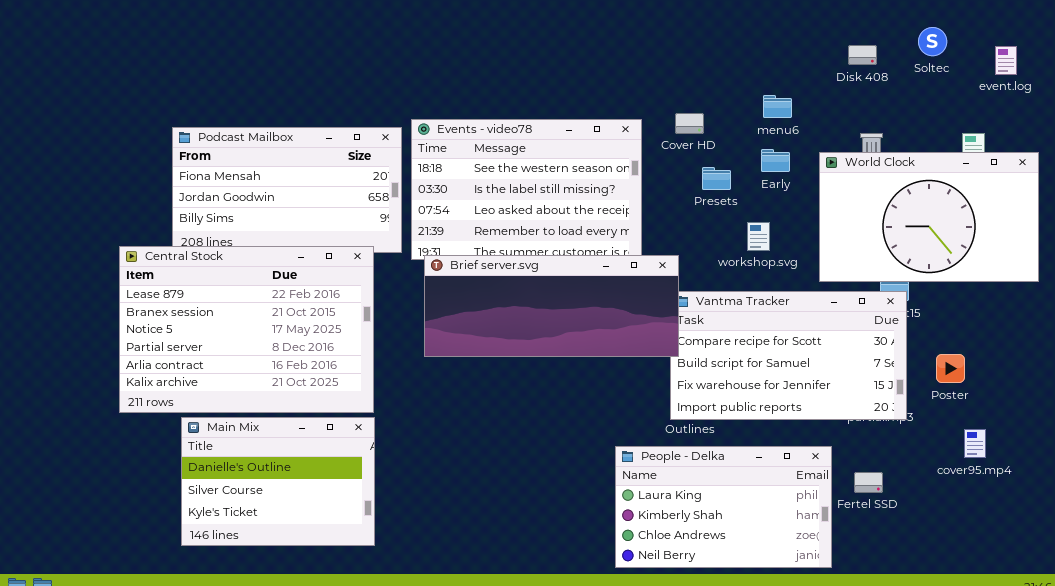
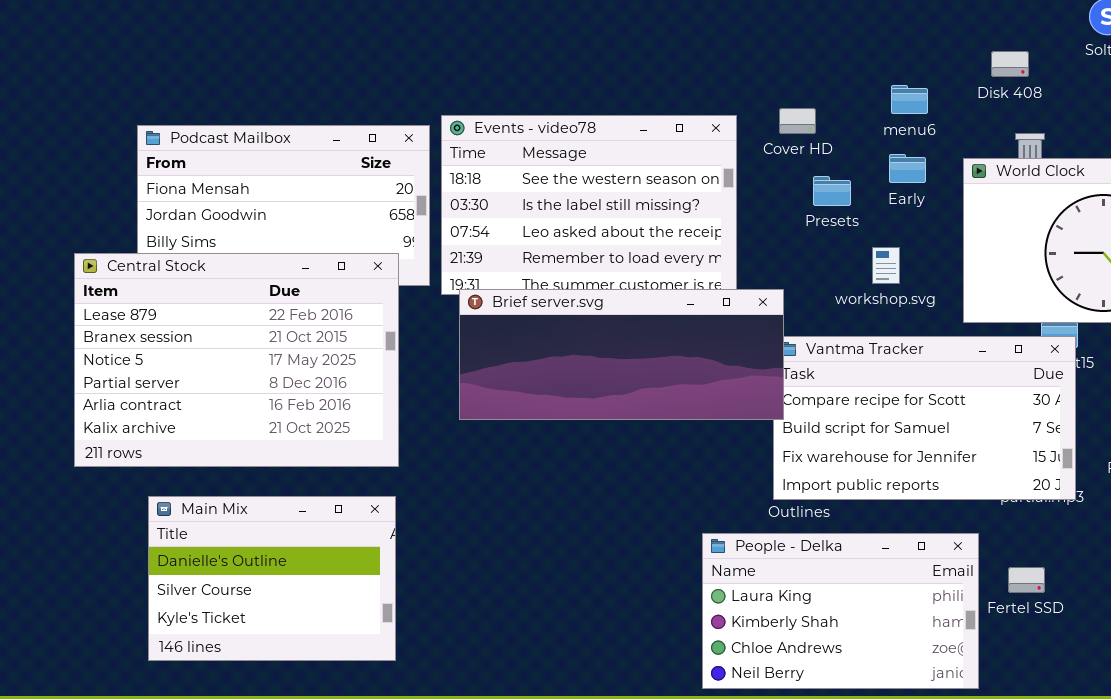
Disk 408: [848,45,877,65] -> [991,51,1029,77], moved
Central Stock: [119,246,374,413] -> [74,253,399,467], moved

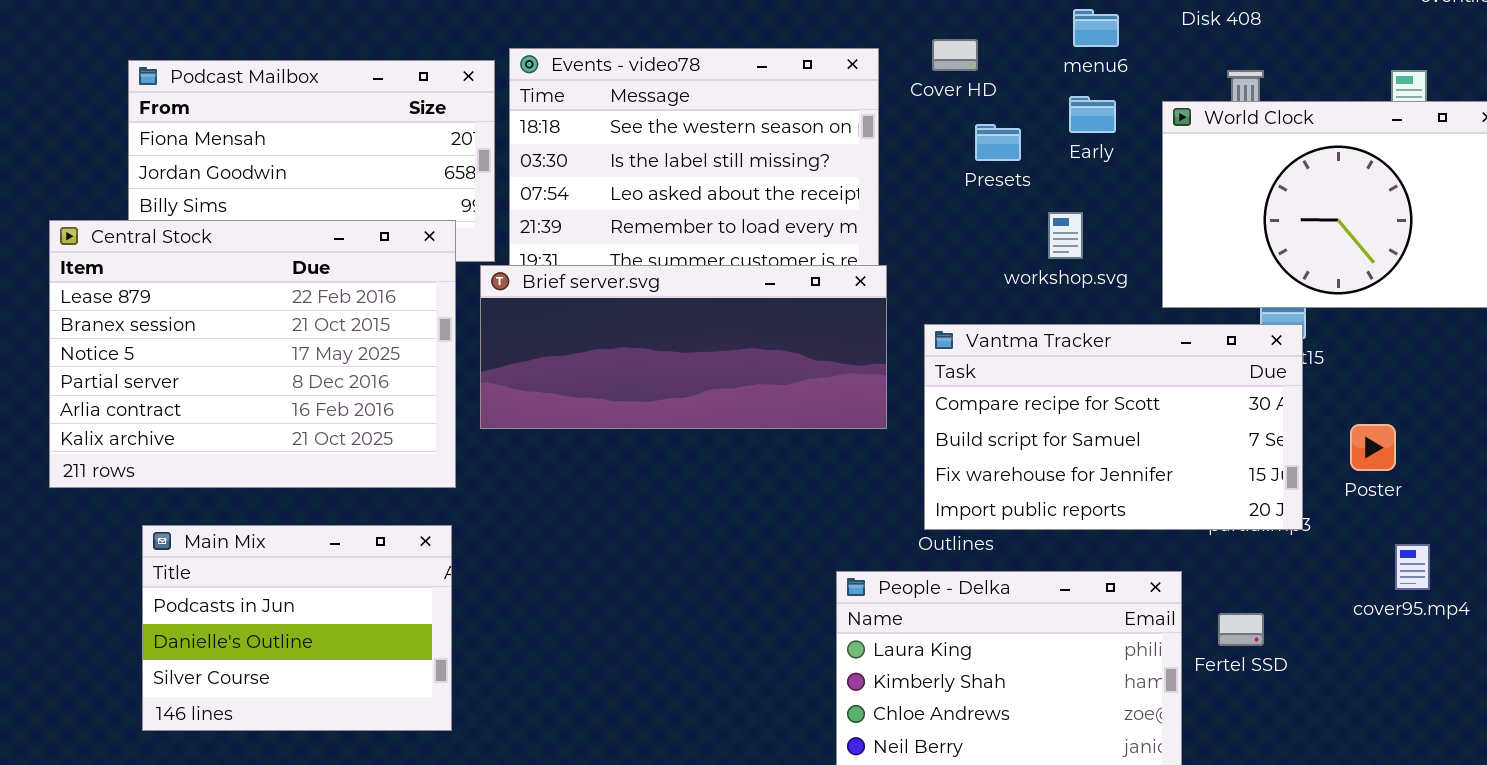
Brief server.svg: [459,289,784,420] -> [480,265,887,429], moved
Main Mix: [148,496,396,661] -> [142,525,452,731], scrolled up 1 row

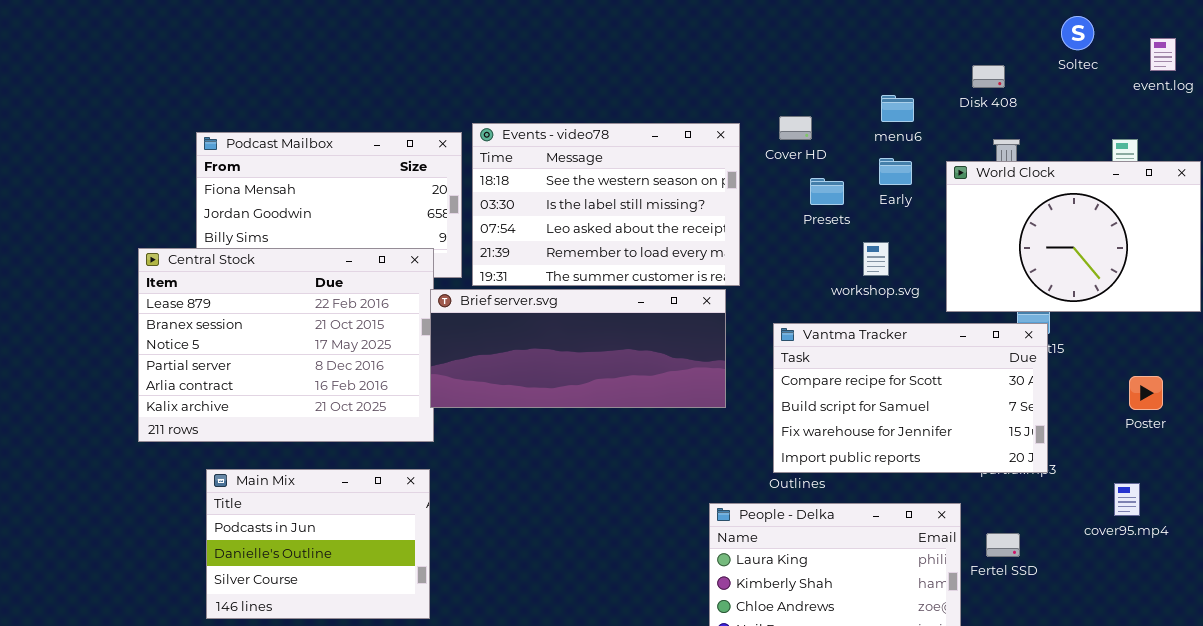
Brief server.svg: [480,265,887,429] -> [430,289,726,408], moved
Poster: [1350,424,1396,471] -> [1129,376,1163,410], moved

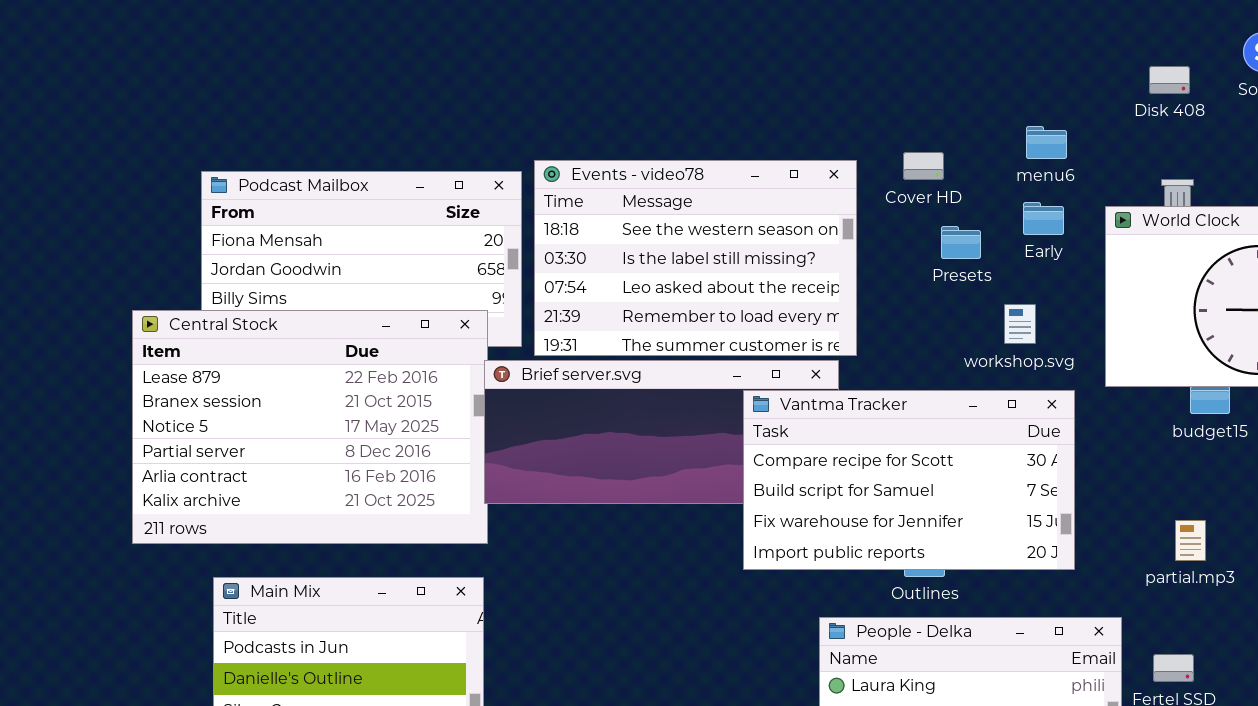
Disk 408: [972,65,1005,88] -> [1149,66,1190,94], moved
Vantma Tracker: [773,323,1048,473] -> [743,390,1075,570], moved

